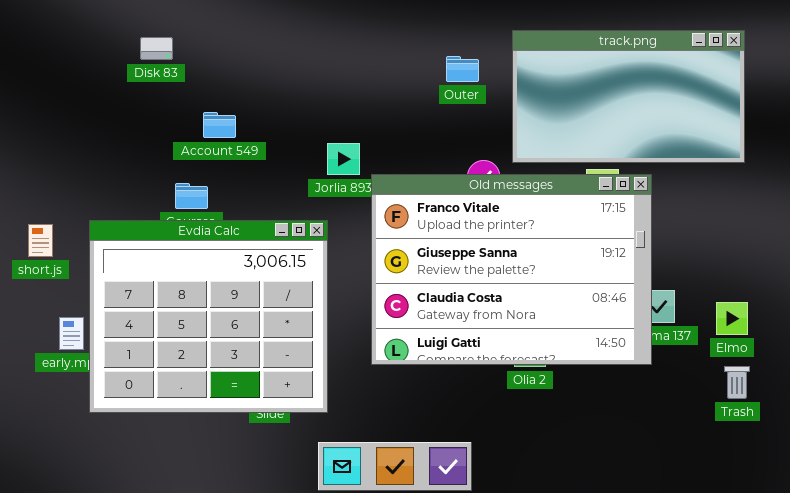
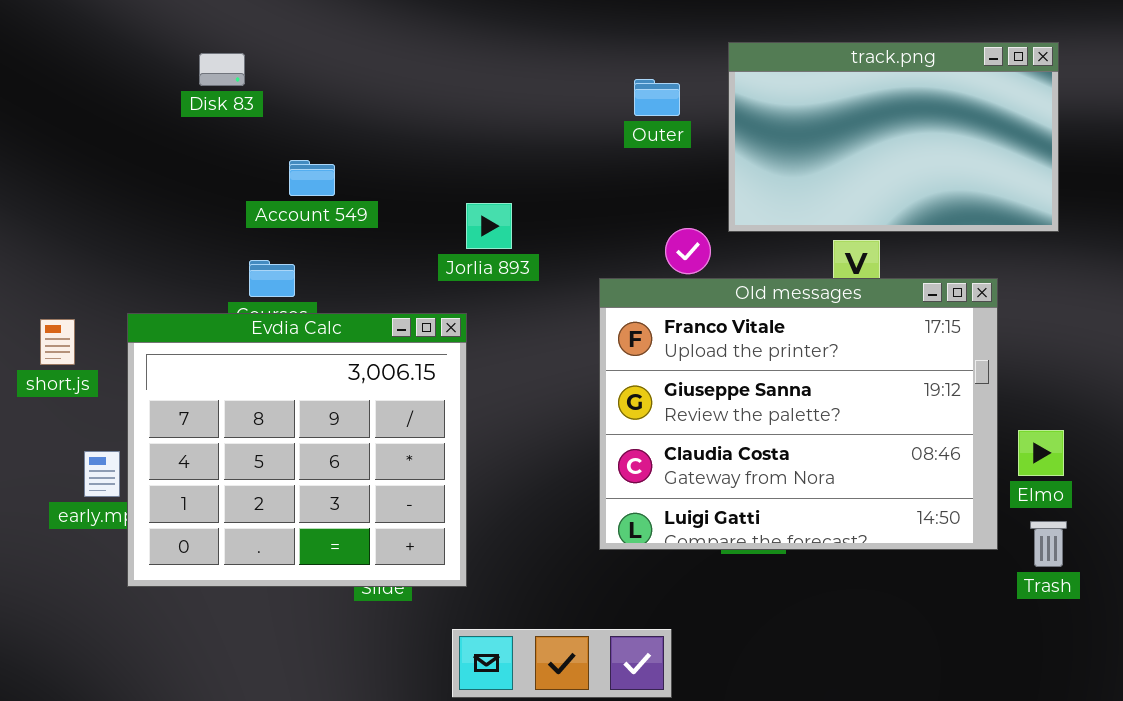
Old messages: [371,174,652,365] -> [599,278,998,550], moved

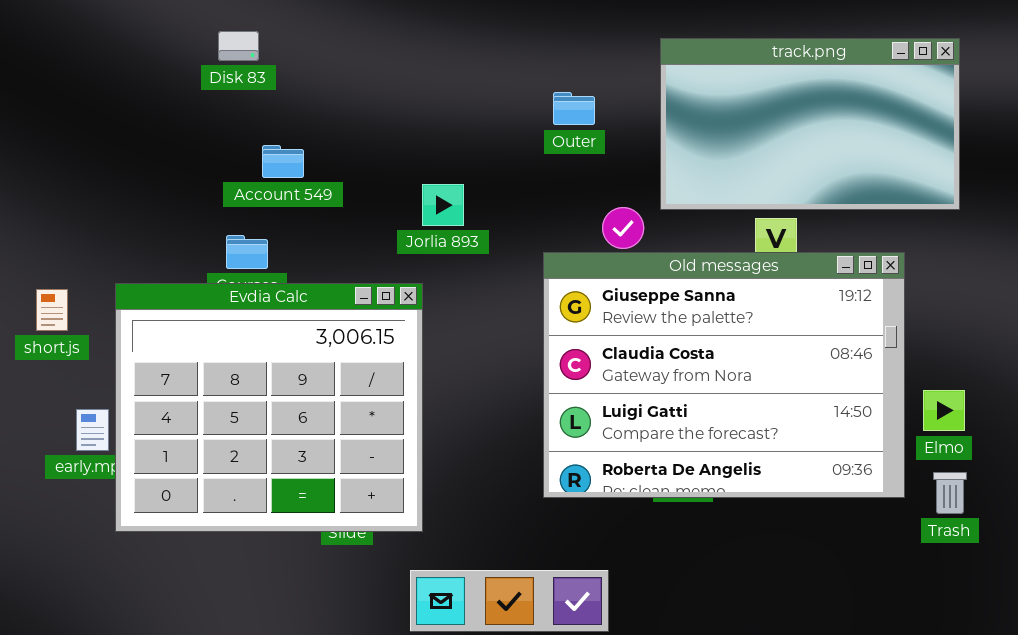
Disk 83: [199,53,245,86] -> [218,31,259,61], moved
Outer: [634,79,680,116] -> [553,92,595,125], moved
Old messages: [599,278,998,550] -> [543,252,905,498], scrolled down 1 row

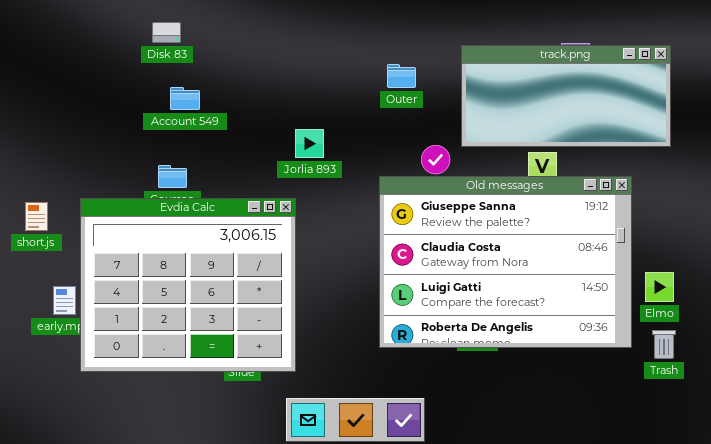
track.png: [660,38,960,210] -> [461,45,671,147], resized
Account 549: [262,145,304,178] -> [170,87,200,110], moved

